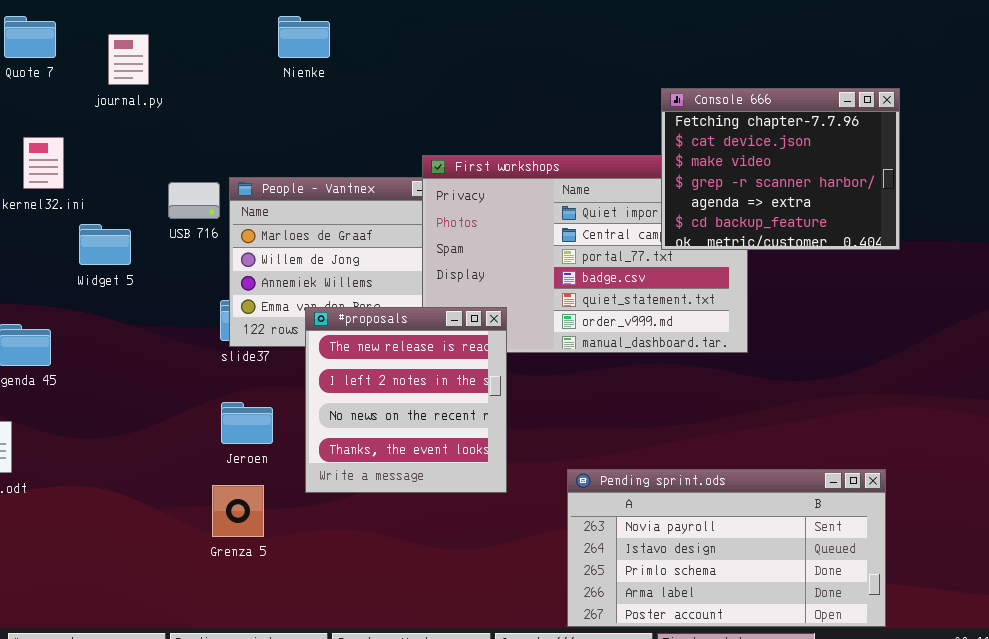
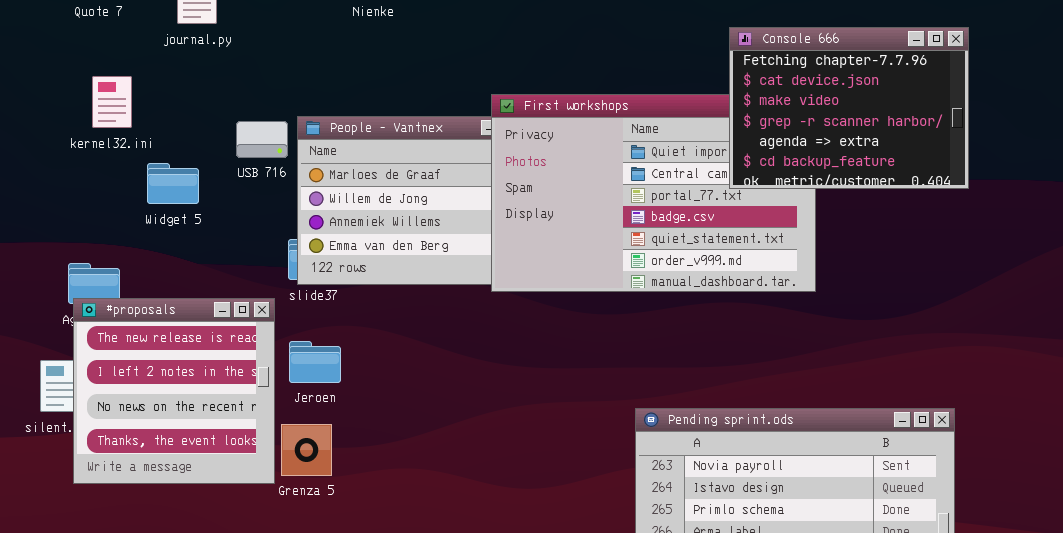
#proposals: [305,307,507,493] -> [73,298,275,484], moved

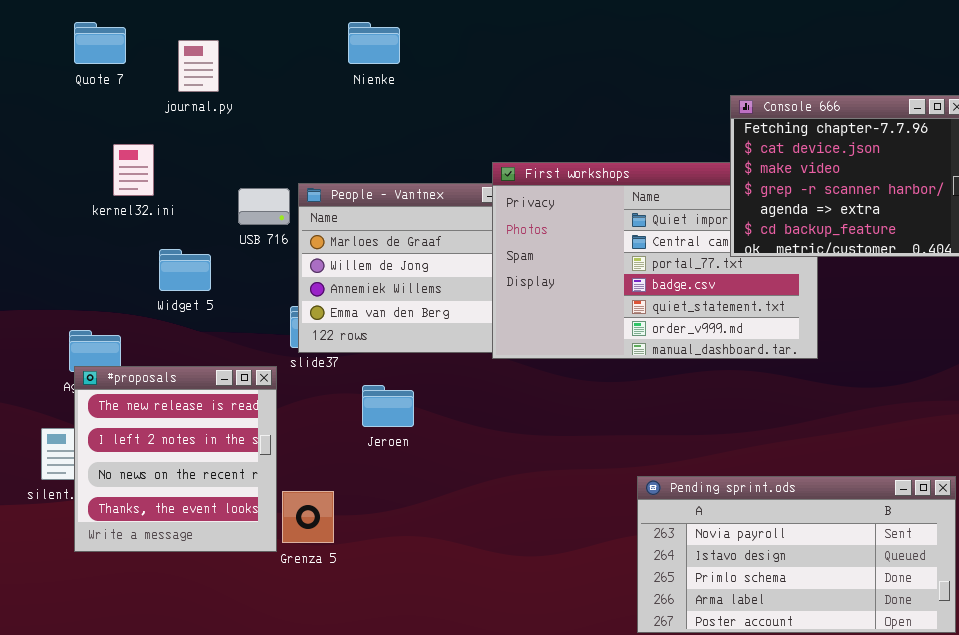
kernel32.ini: [92,76,132,128] -> [113,144,154,196], moved
Widget 5: [147,163,199,204] -> [159,249,211,291], moved
Jeroen: [289,341,341,383] -> [362,385,414,427], moved

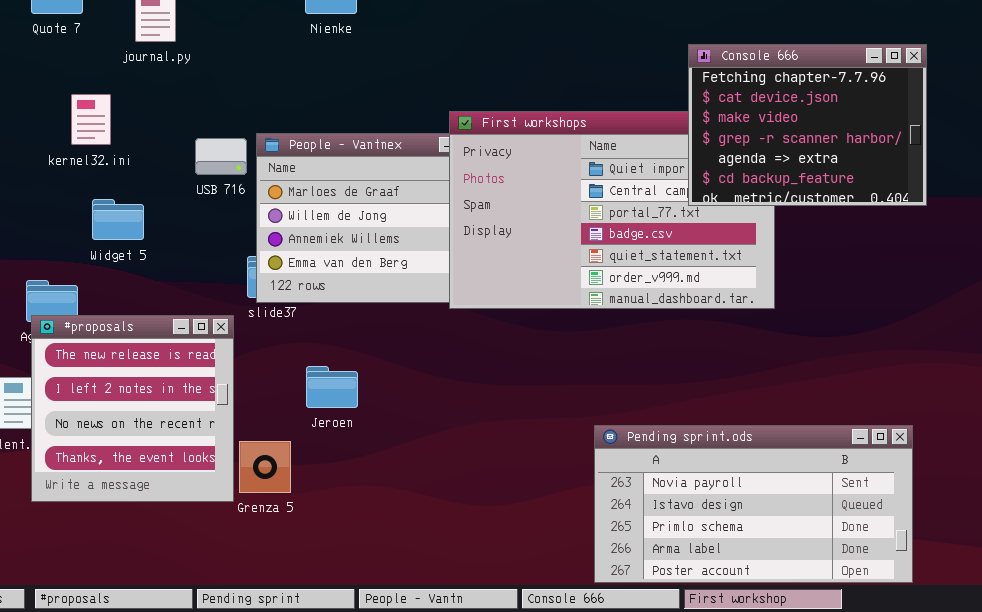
Widget 5: [159,249,211,291] -> [92,199,144,240], moved
Jeroen: [362,385,414,427] -> [306,366,358,408], moved

